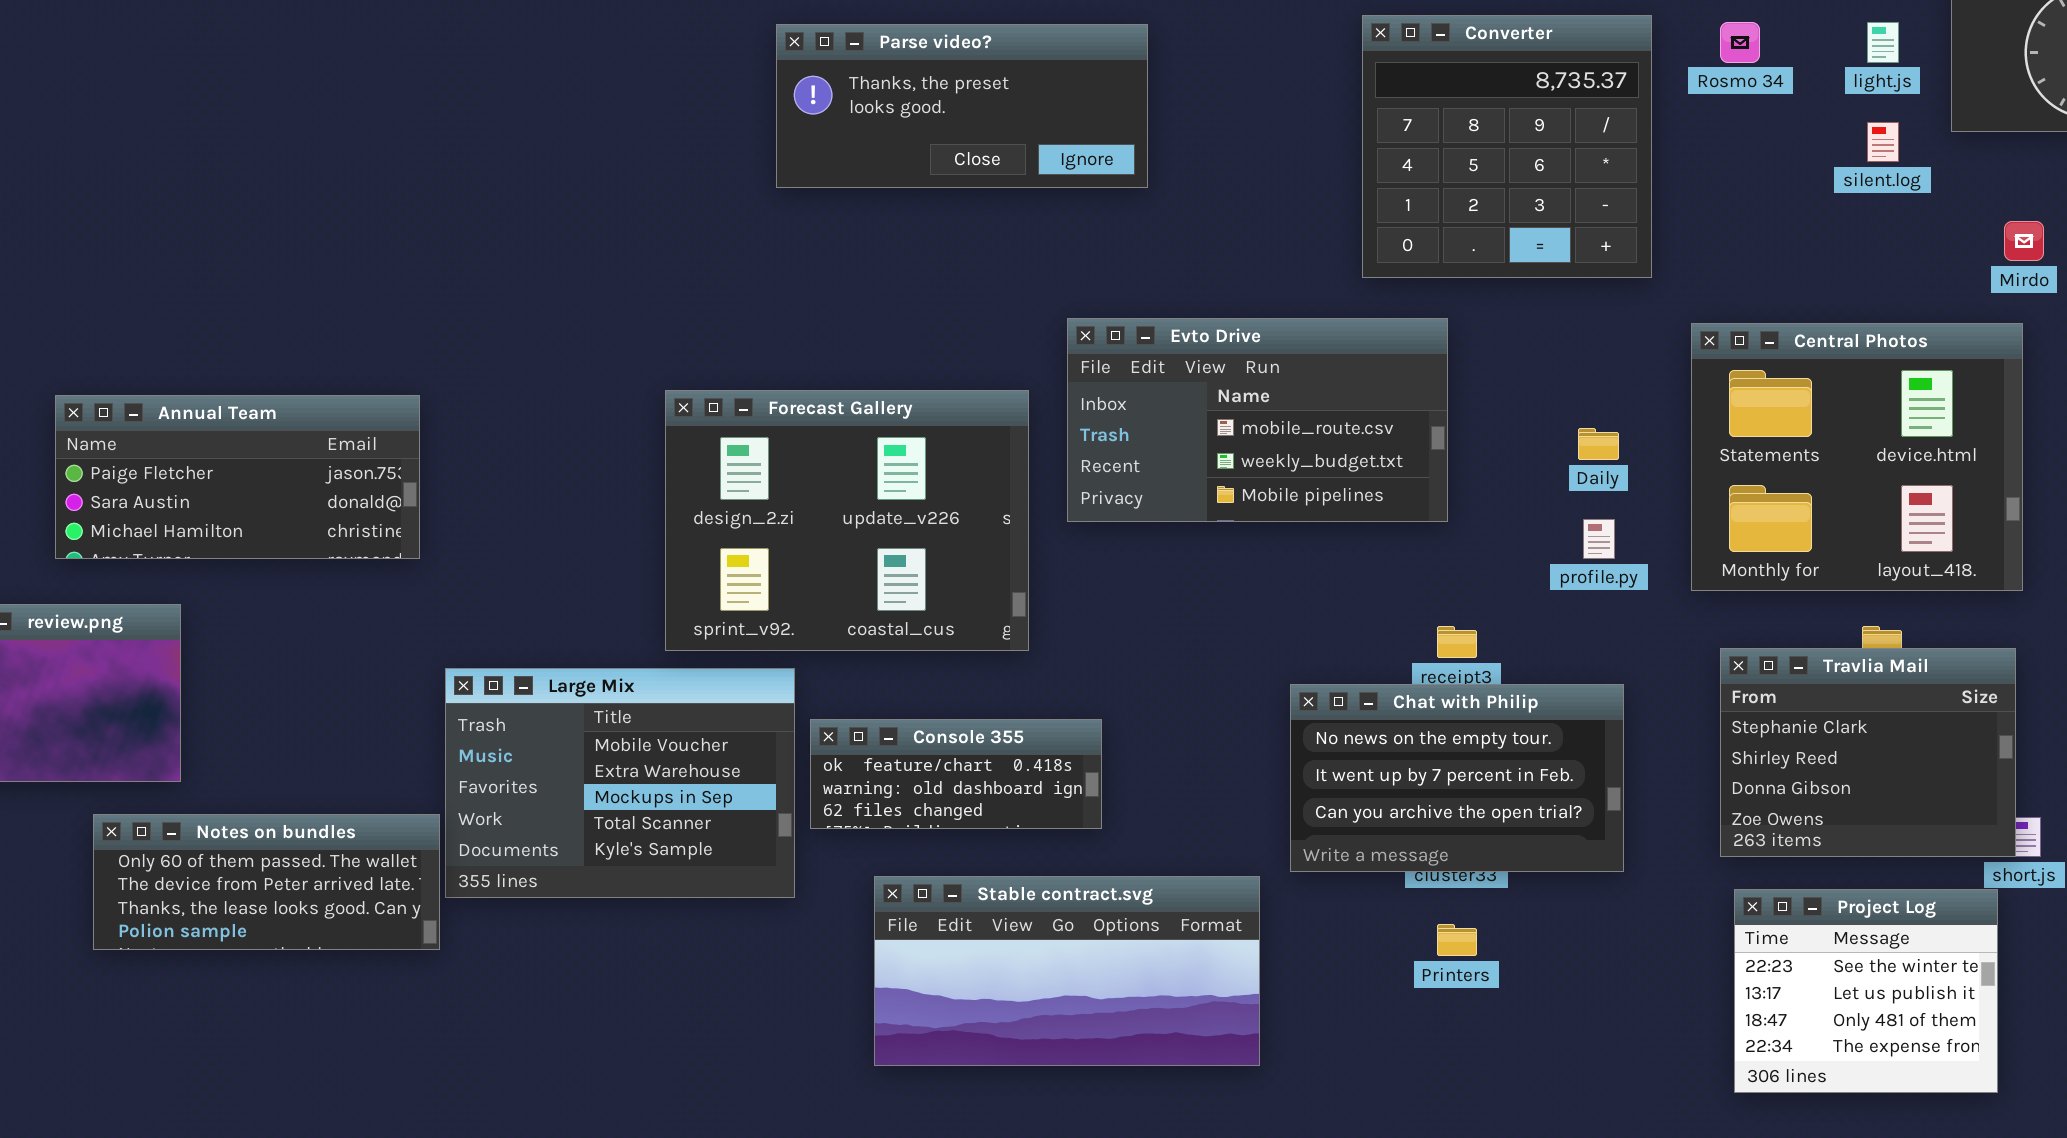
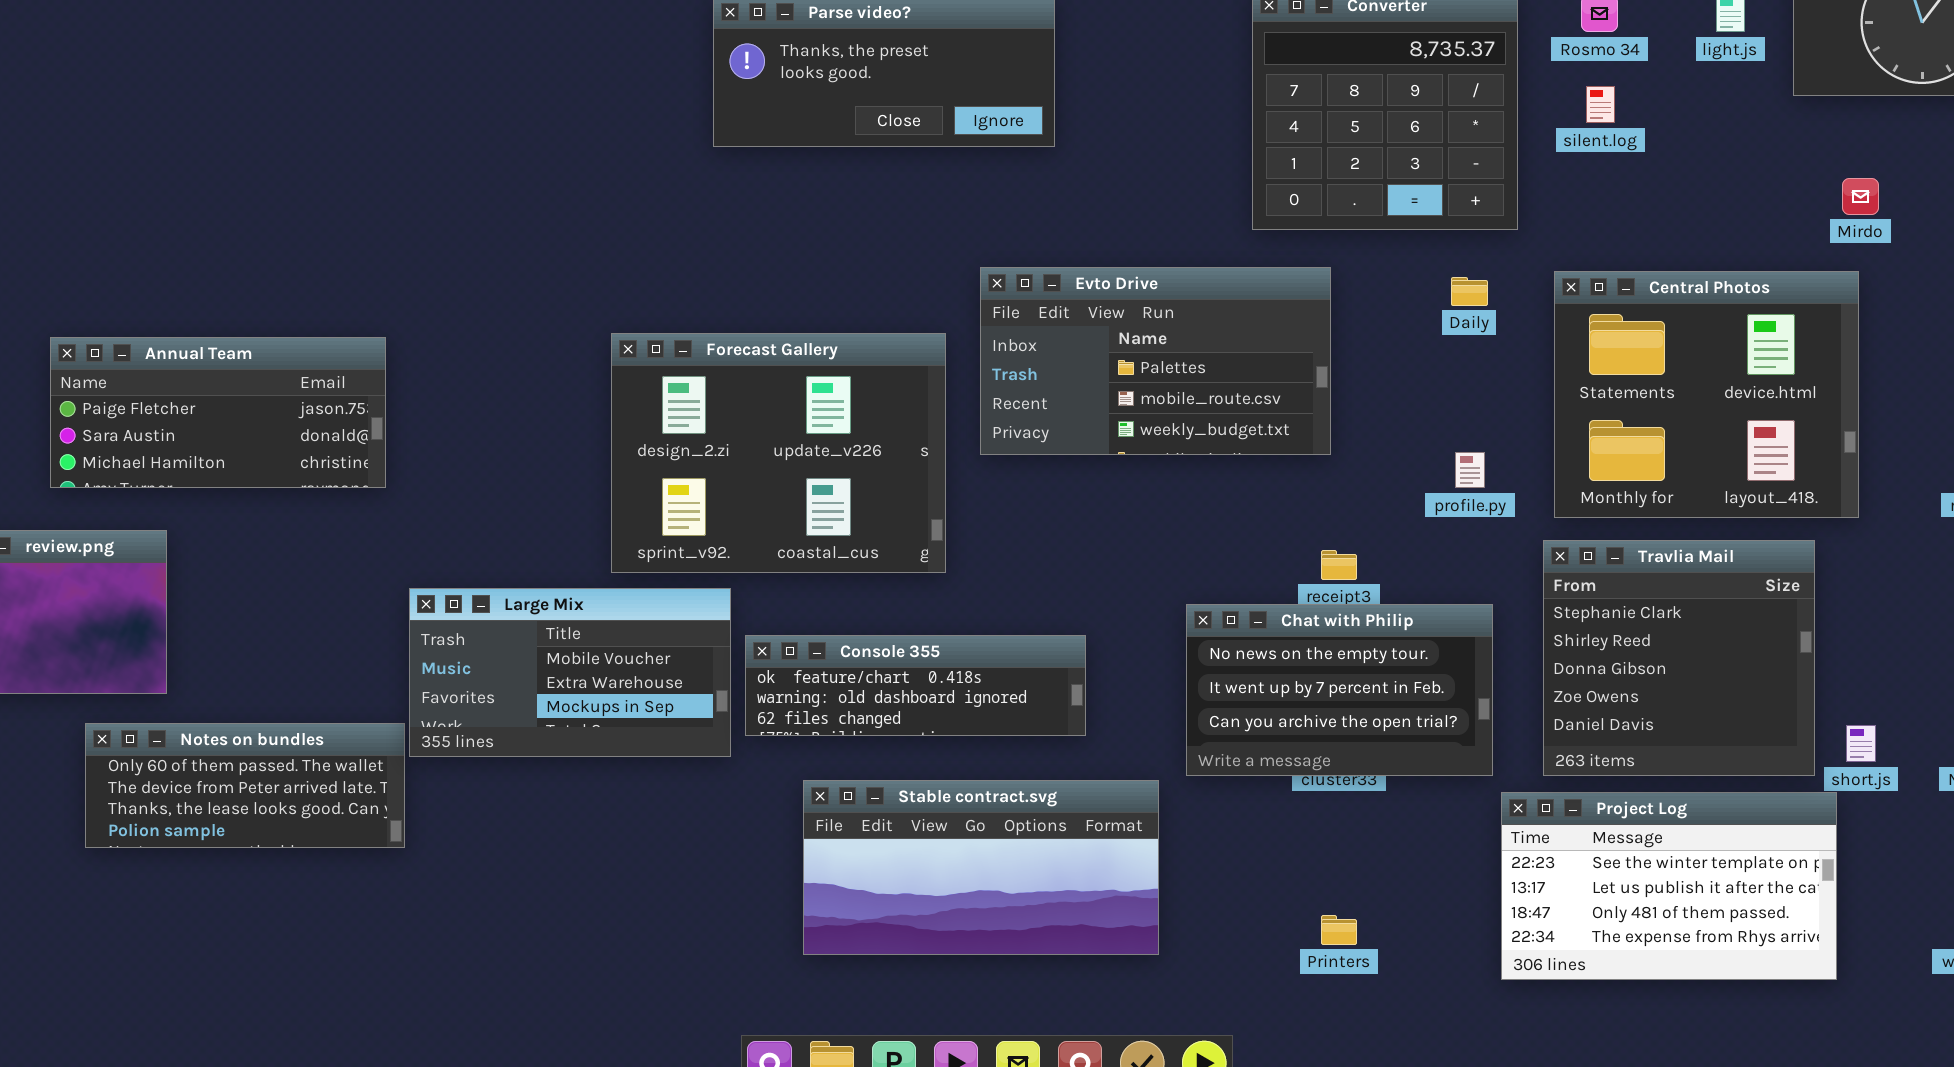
silent.log: [1867,122,1899,162] -> [1586,86,1615,123], moved
Evto Drive: [1067,318,1448,522] -> [980,267,1331,455], scrolled up 1 row
Daily: [1578,428,1619,460] -> [1451,277,1488,306], moved
Travlia Mail: [1720,648,2016,857] -> [1543,540,1815,776], moved, resized
Large Mix: [445,668,795,898] -> [409,588,731,757], resized
Console 355: [810,719,1102,829] -> [745,635,1086,736], resized
Project Log: [1734,889,1998,1093] -> [1501,792,1837,980], resized
Printers: [1437,924,1477,956] -> [1321,915,1357,945], moved

